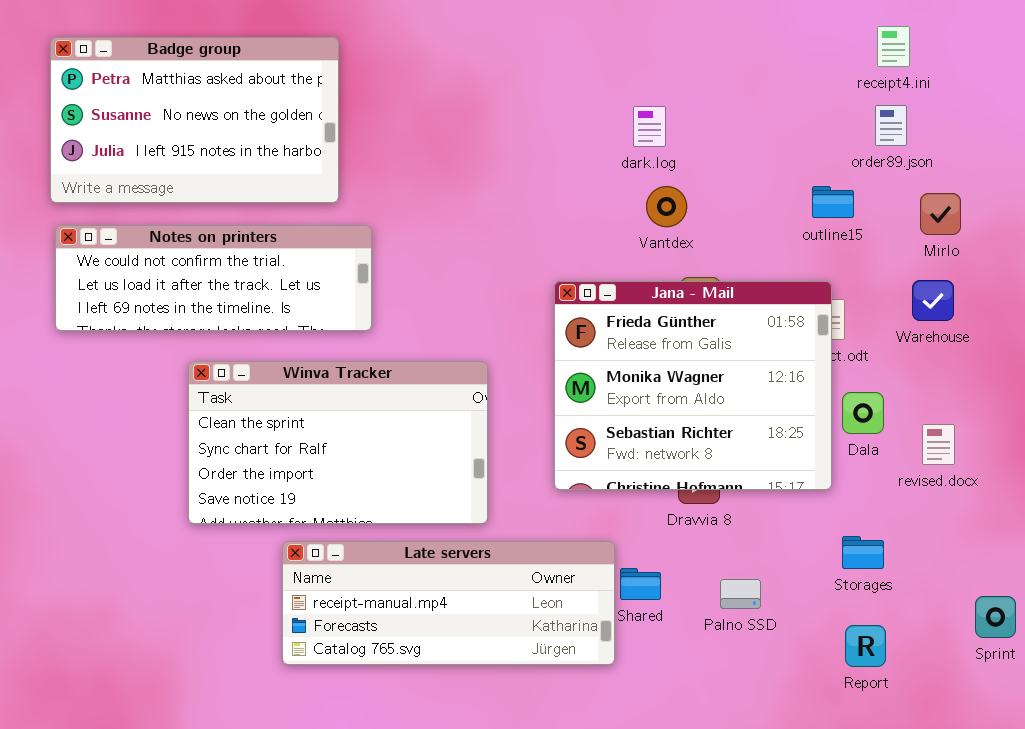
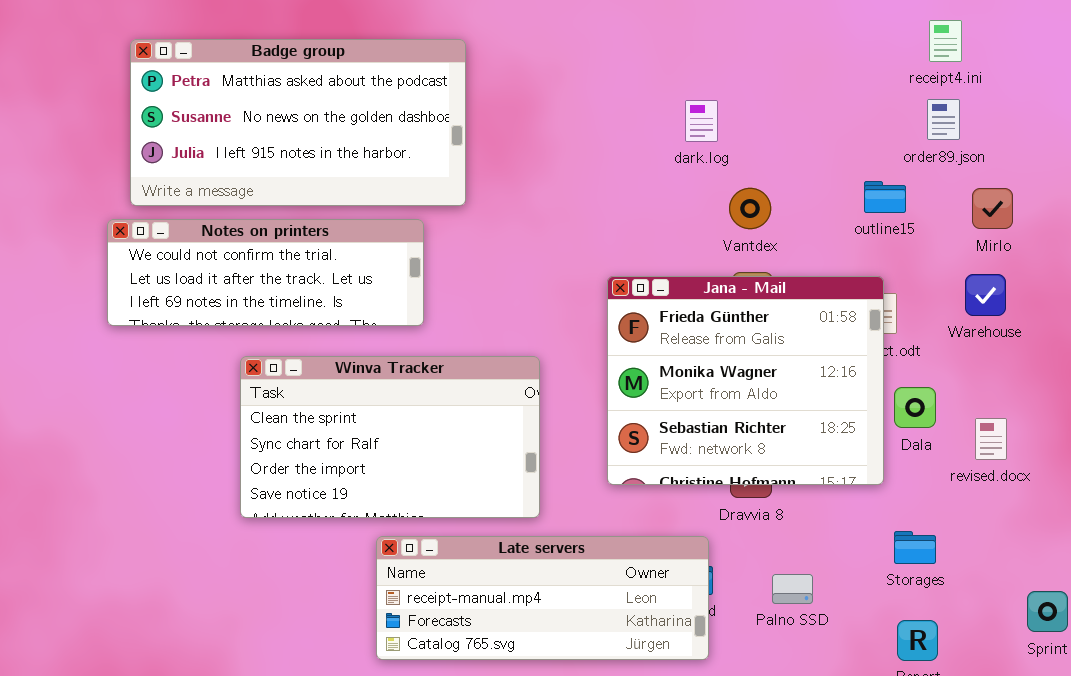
Badge group: [50,37,339,203] -> [130,39,466,206], moved, resized
Vantdex: [646,186,687,227] -> [729,188,771,229], moved
Late servers: [282,541,615,665] -> [376,536,709,660], moved

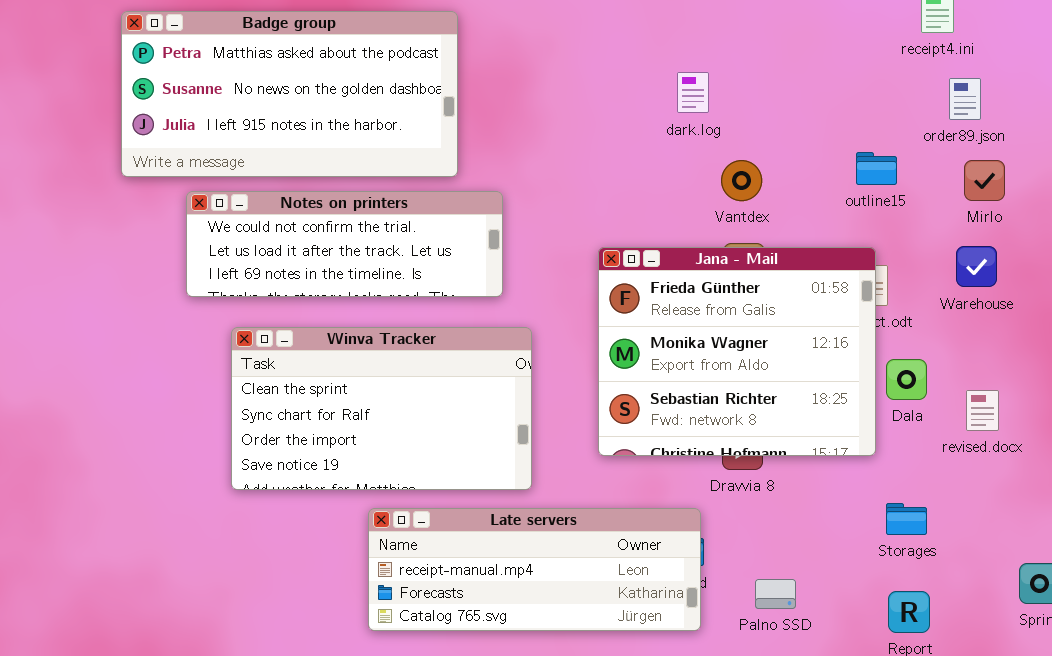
order89.json: [927,99,960,140] -> [949,78,981,120], moved
Notes on printers: [107,219,424,326] -> [186,191,503,297], moved
Palno SSD: [772,574,813,604] -> [755,579,796,609], moved

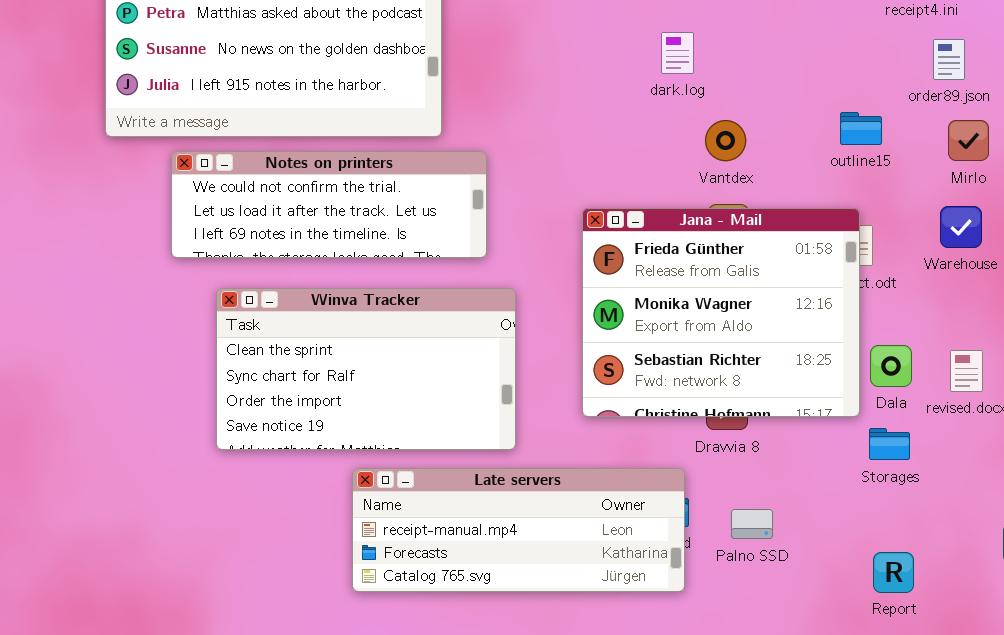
Dala: [886,359,927,400] -> [870,345,912,387], moved
Storages: [886,503,927,535] -> [869,428,910,460], moved
Palno SSD: [755,579,796,609] -> [731,509,773,539], moved

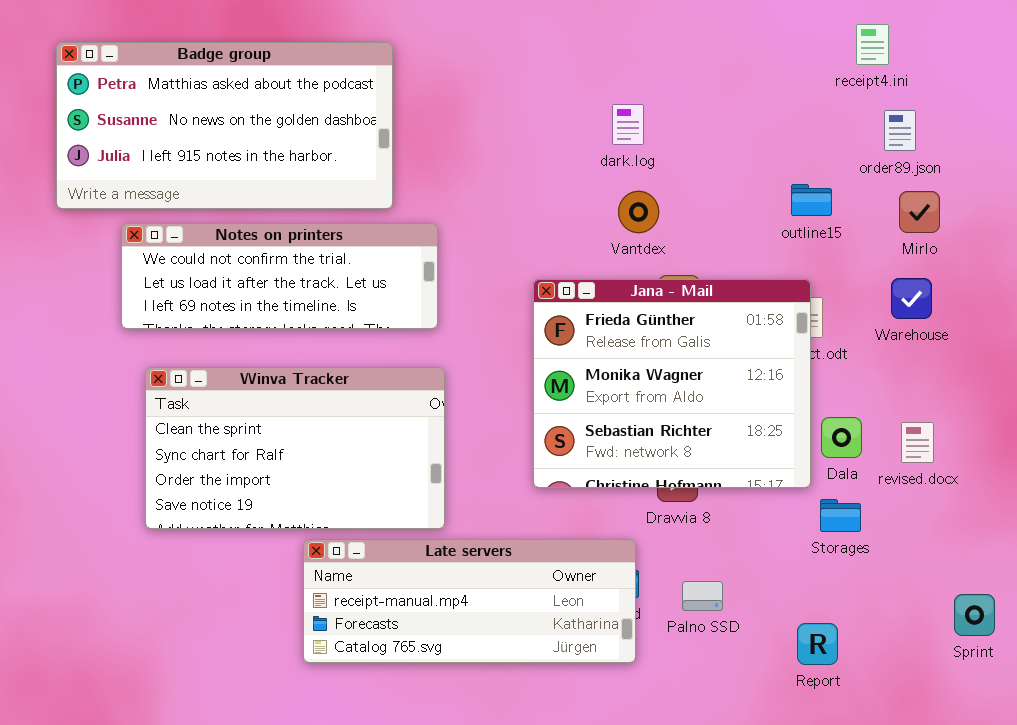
Vantdex: [705,120,746,161] -> [618,191,659,233], moved
Winva Tracker: [216,288,516,450] -> [145,367,445,529], moved
Report: [873,552,914,593] -> [797,623,838,665], moved

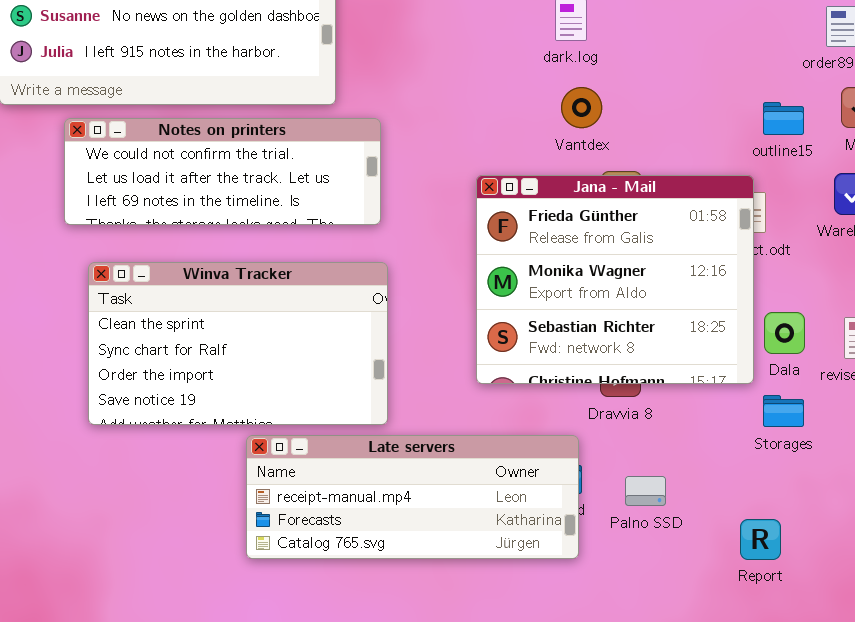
outline15: [791,184,832,216] -> [763,102,804,135], moved

